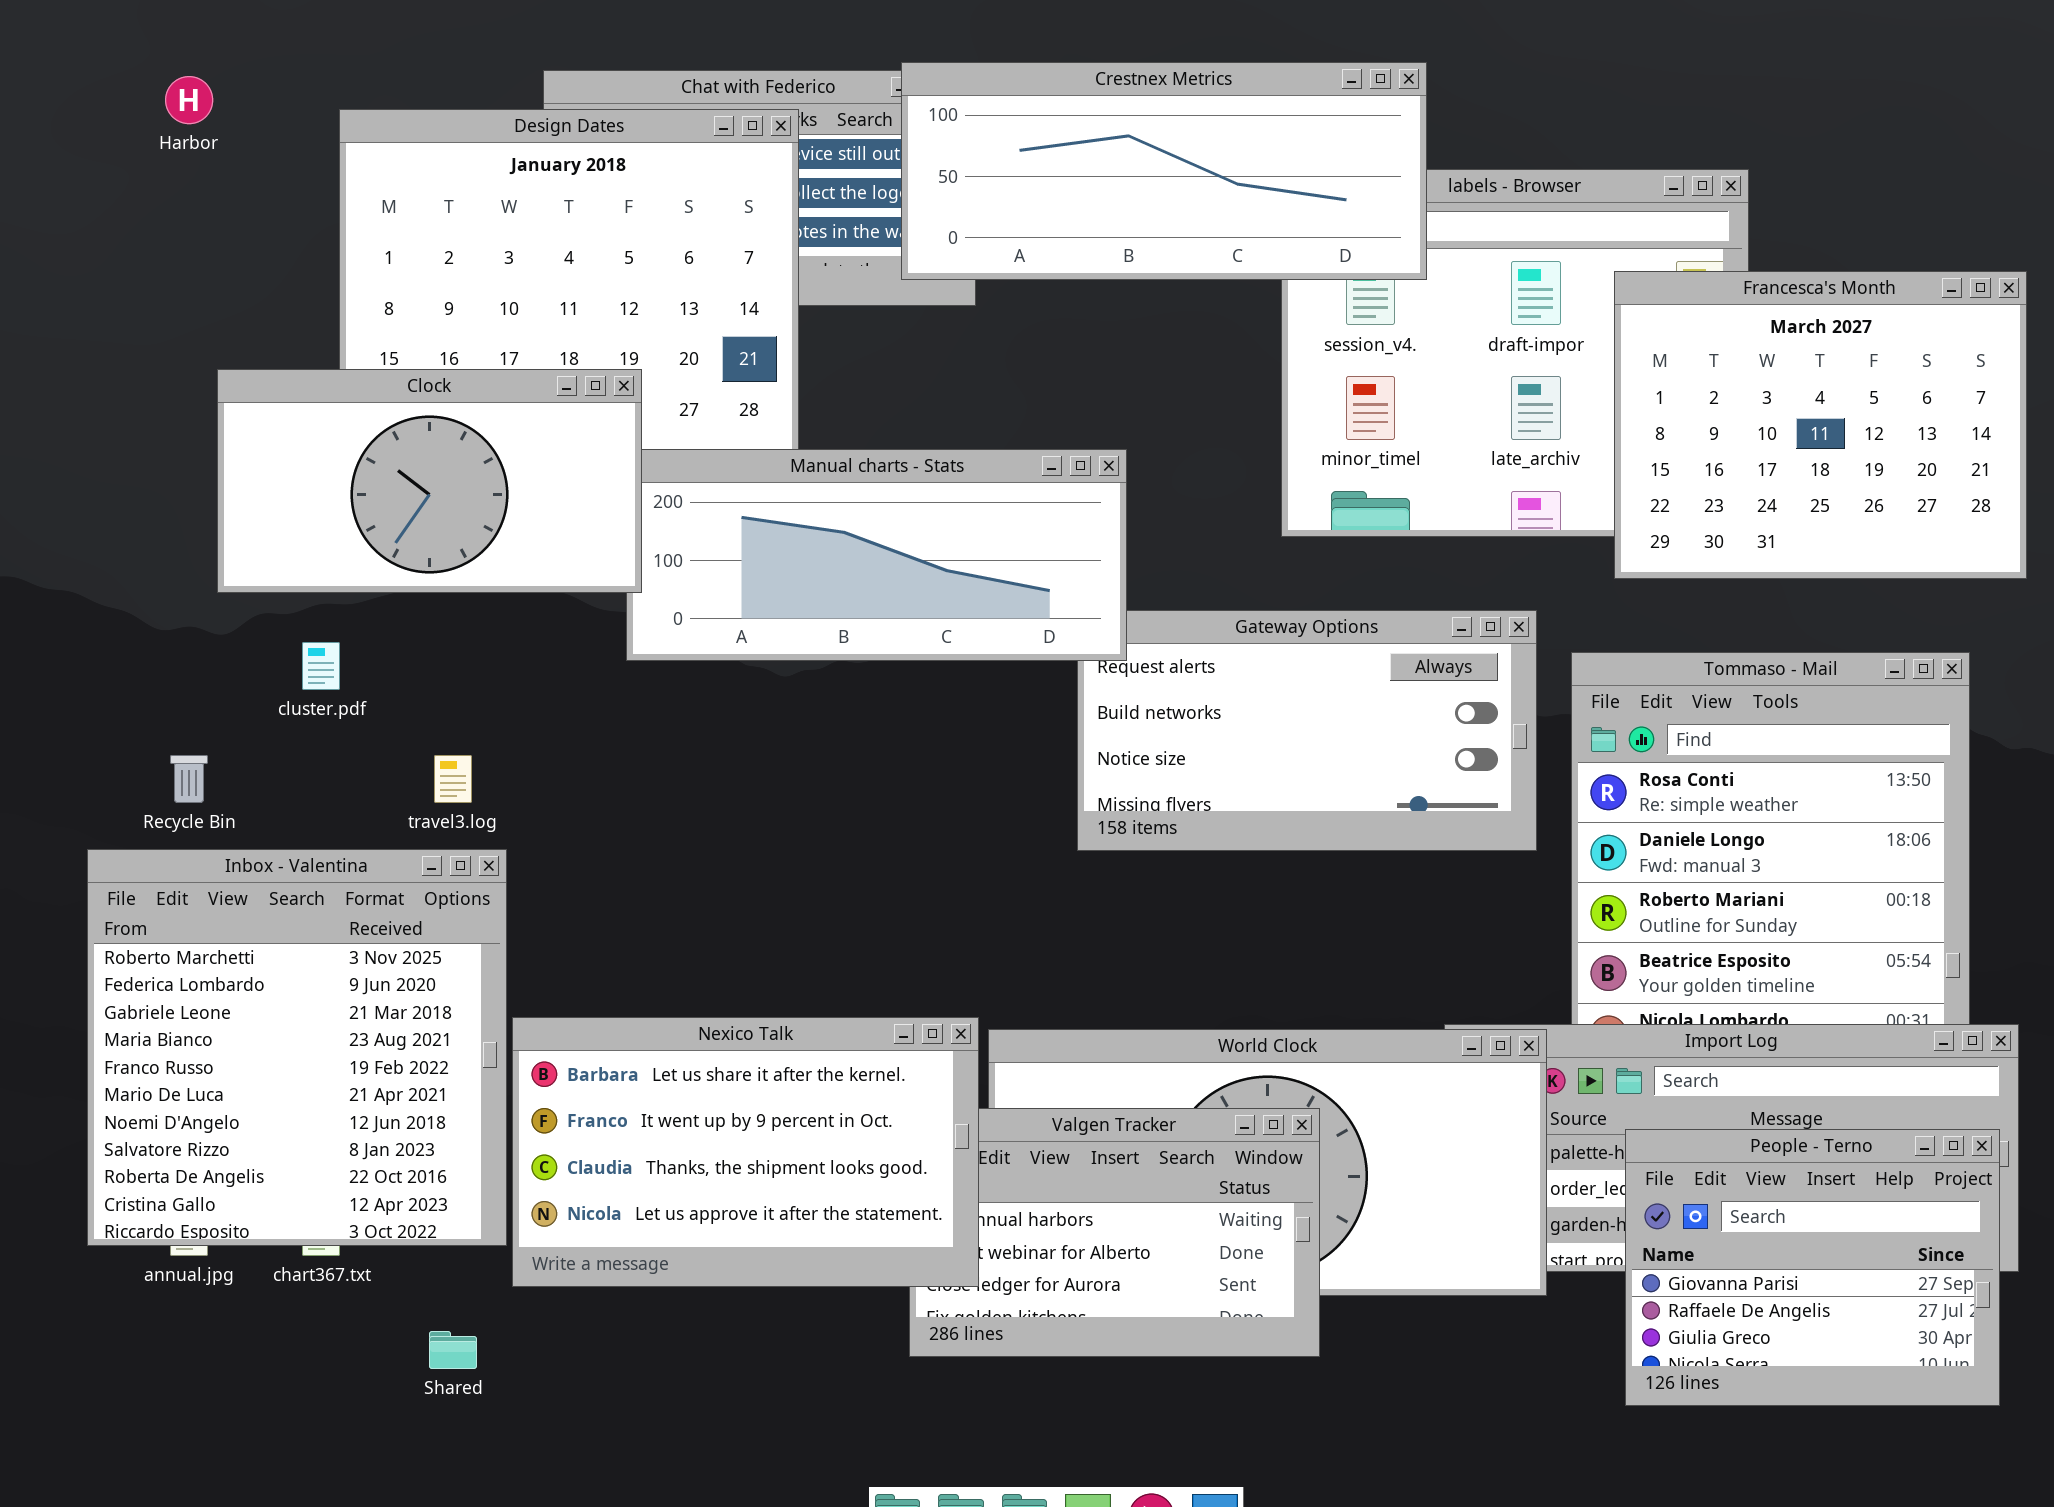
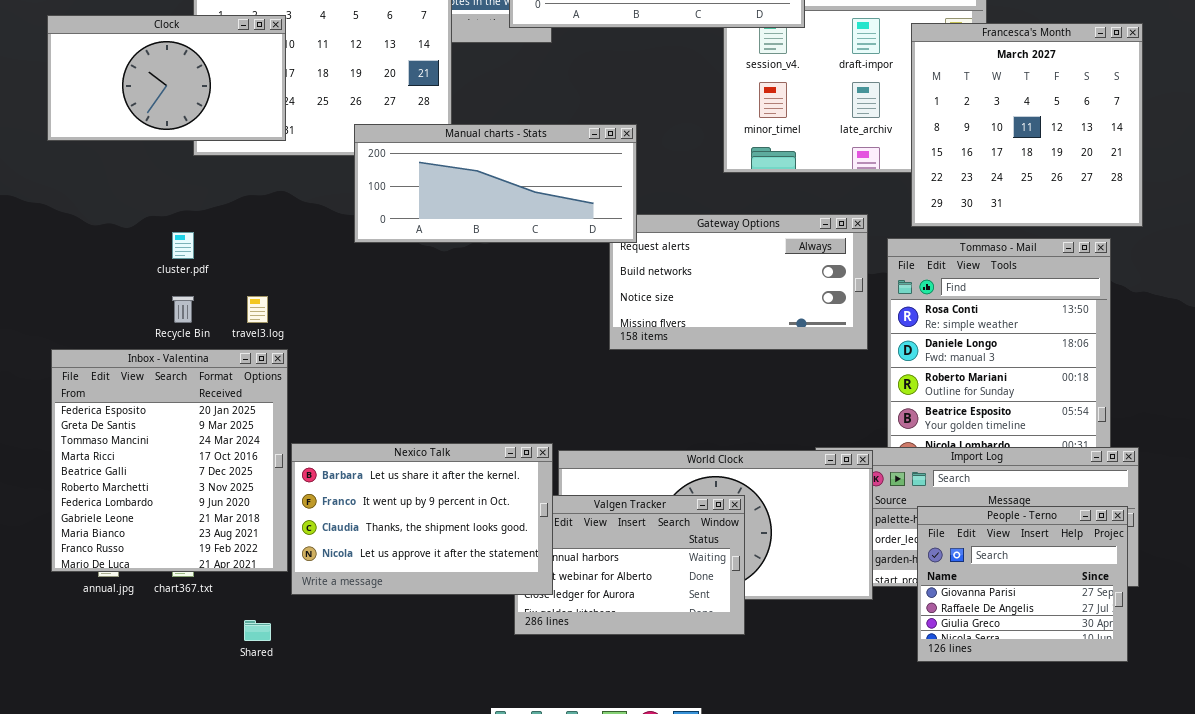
Francesca's Month: [1614,271,2027,579] -> [911,23,1143,227], resized
Clock: [217,369,642,593] -> [47,15,286,141], moved
Recycle Bin: [170,755,208,803] -> [172,296,194,323], moved
Inbox - Valentina: [87,849,507,1246] -> [51,349,288,572], scrolled up 5 rows

